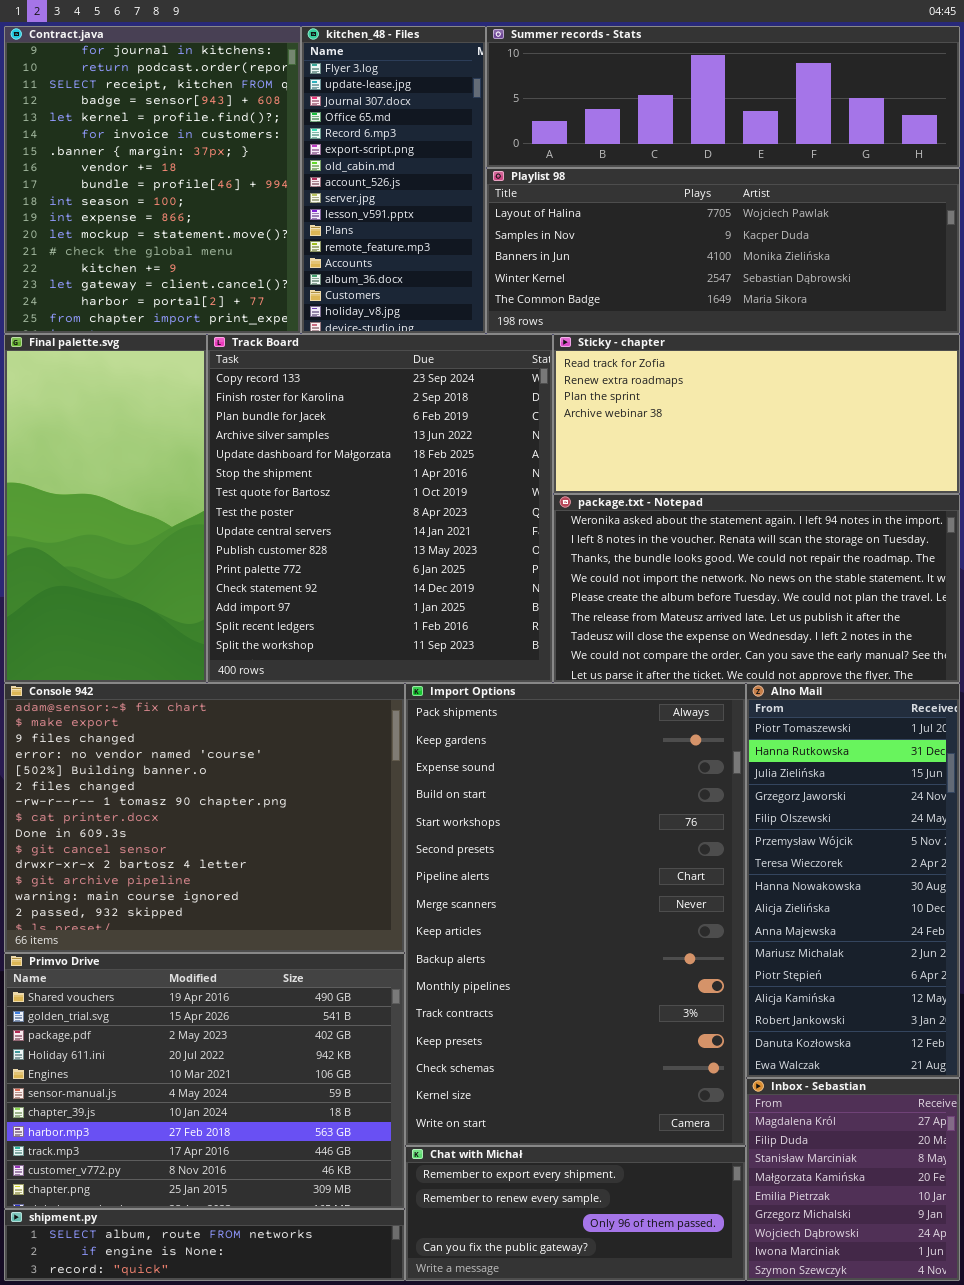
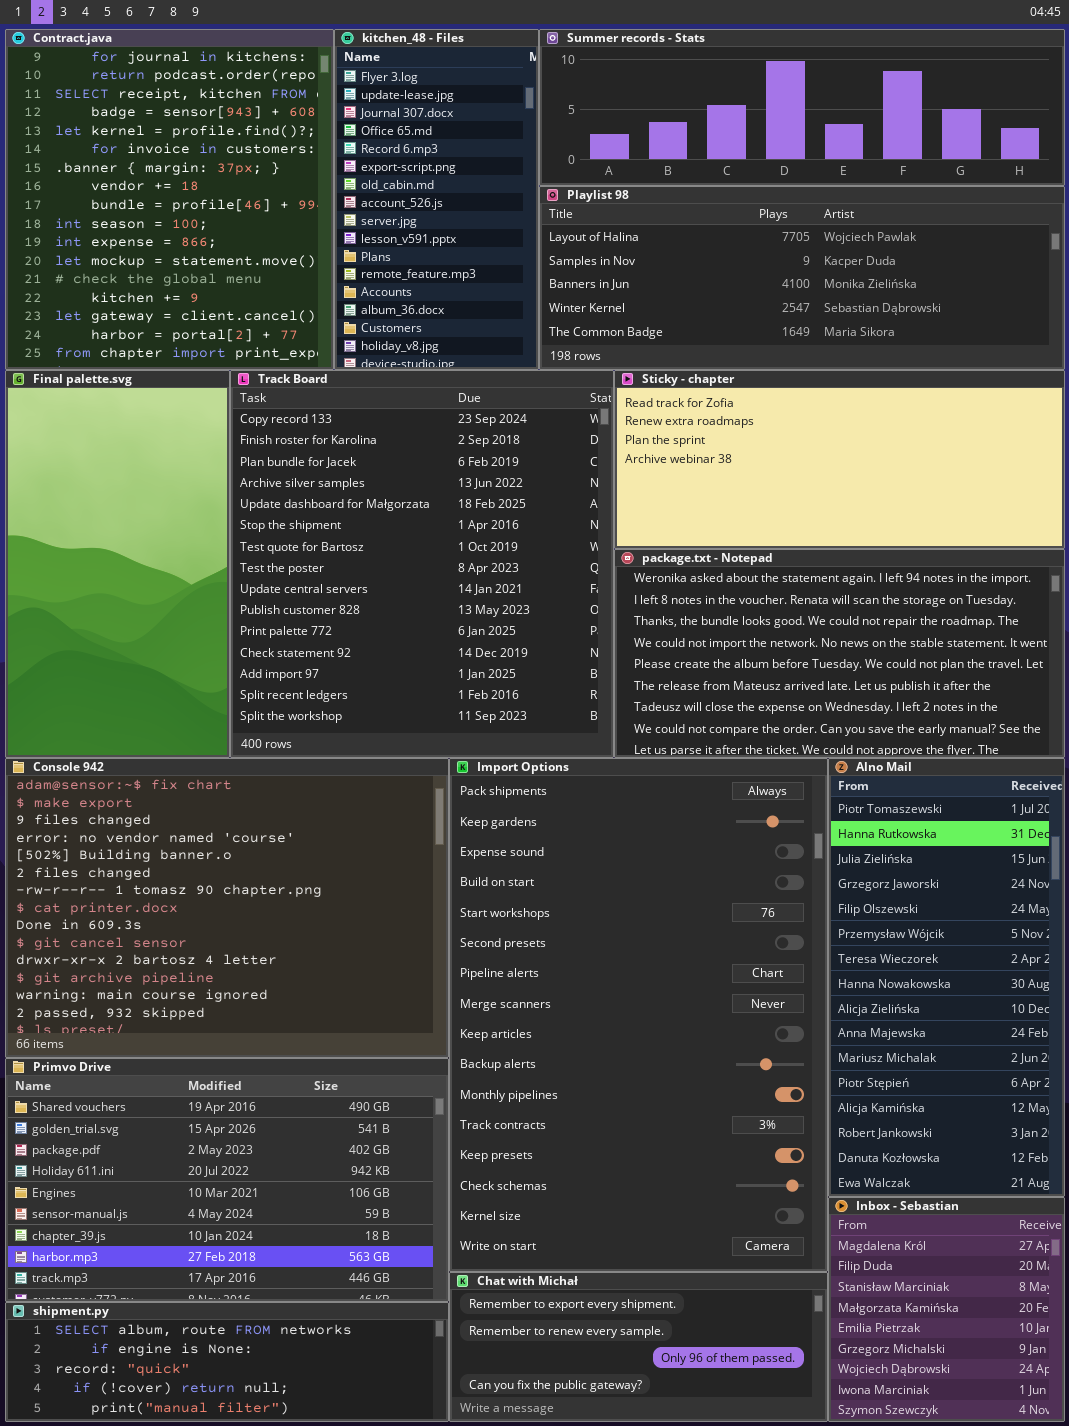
Primvo Drive: [4,953,405,1209] -> [5,1058,449,1302], resized
shipment.py: [4,1209,405,1281] -> [5,1302,449,1422], resized

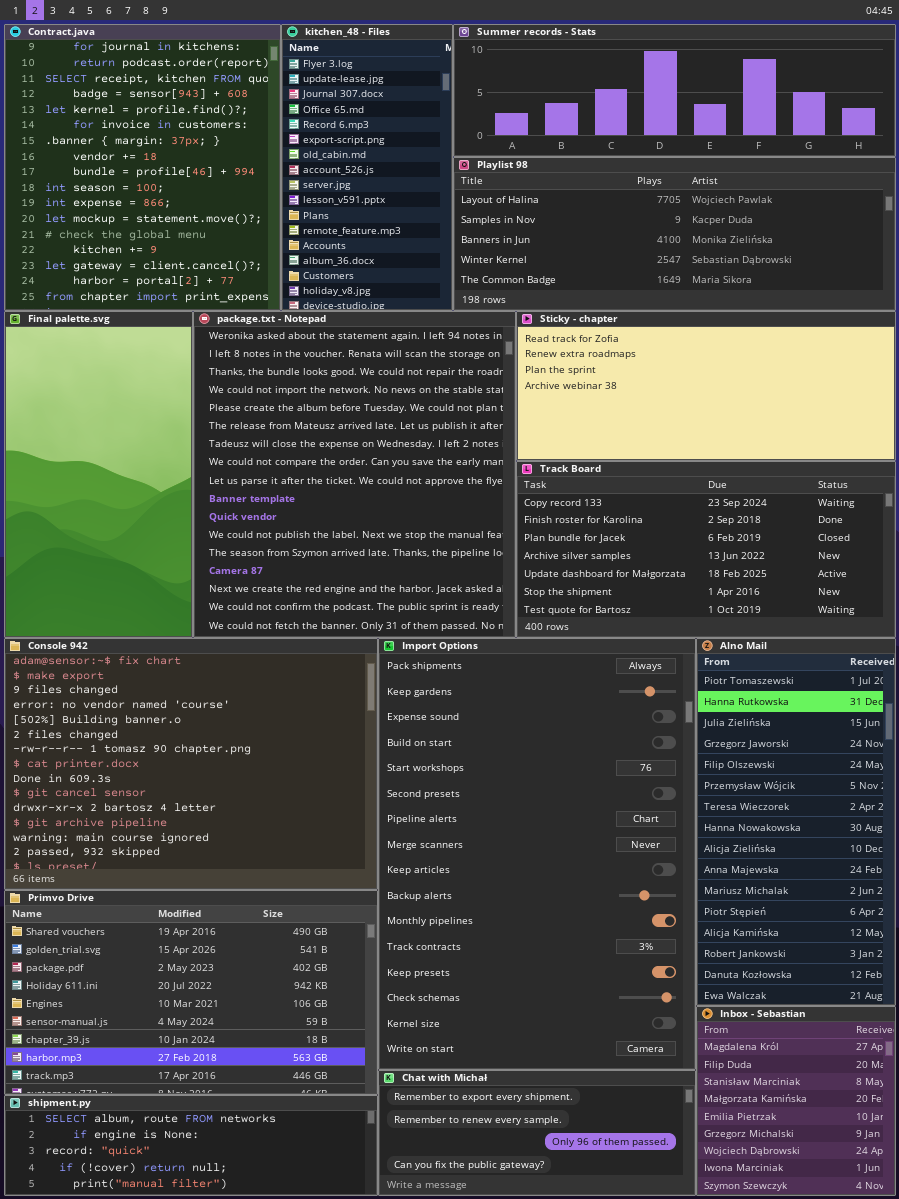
Track Board: [230,370,614,758] -> [516,461,896,638], moved, resized
package.txt - Notepad: [614,549,1065,758] -> [193,311,516,638], moved, resized

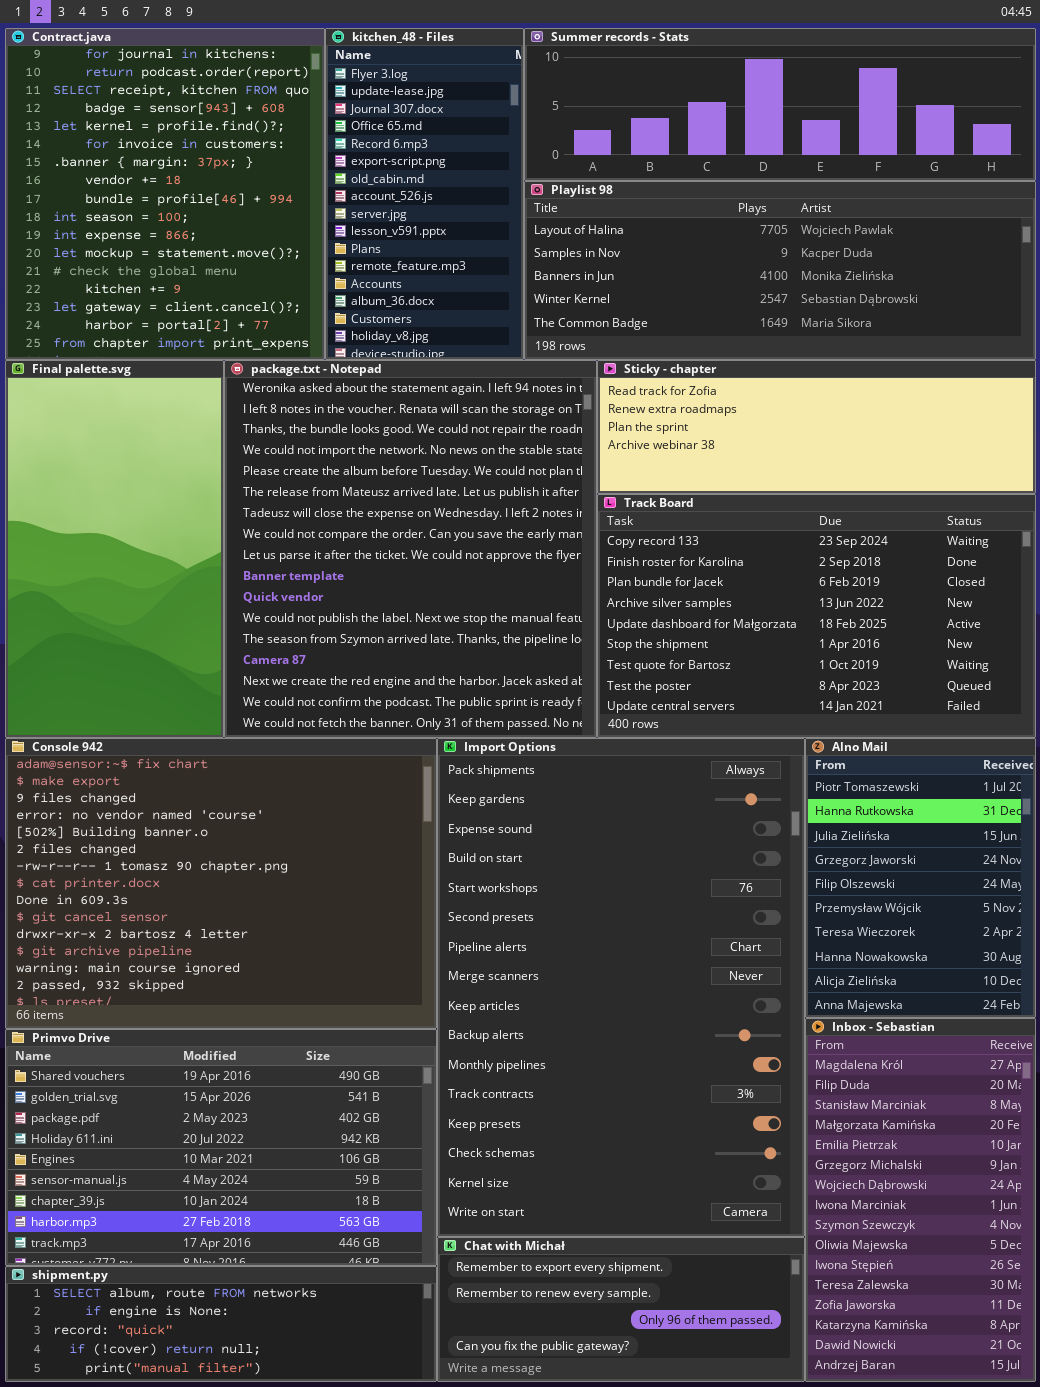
Sticky - chapter: [516,311,896,461] -> [597,360,1036,494], resized
Track Board: [516,461,896,638] -> [597,494,1036,738], resized
Alno Mail: [696,638,896,1006] -> [805,738,1036,1018], resized
Inbox - Sebastian: [696,1006,896,1196] -> [805,1018,1036,1382], resized

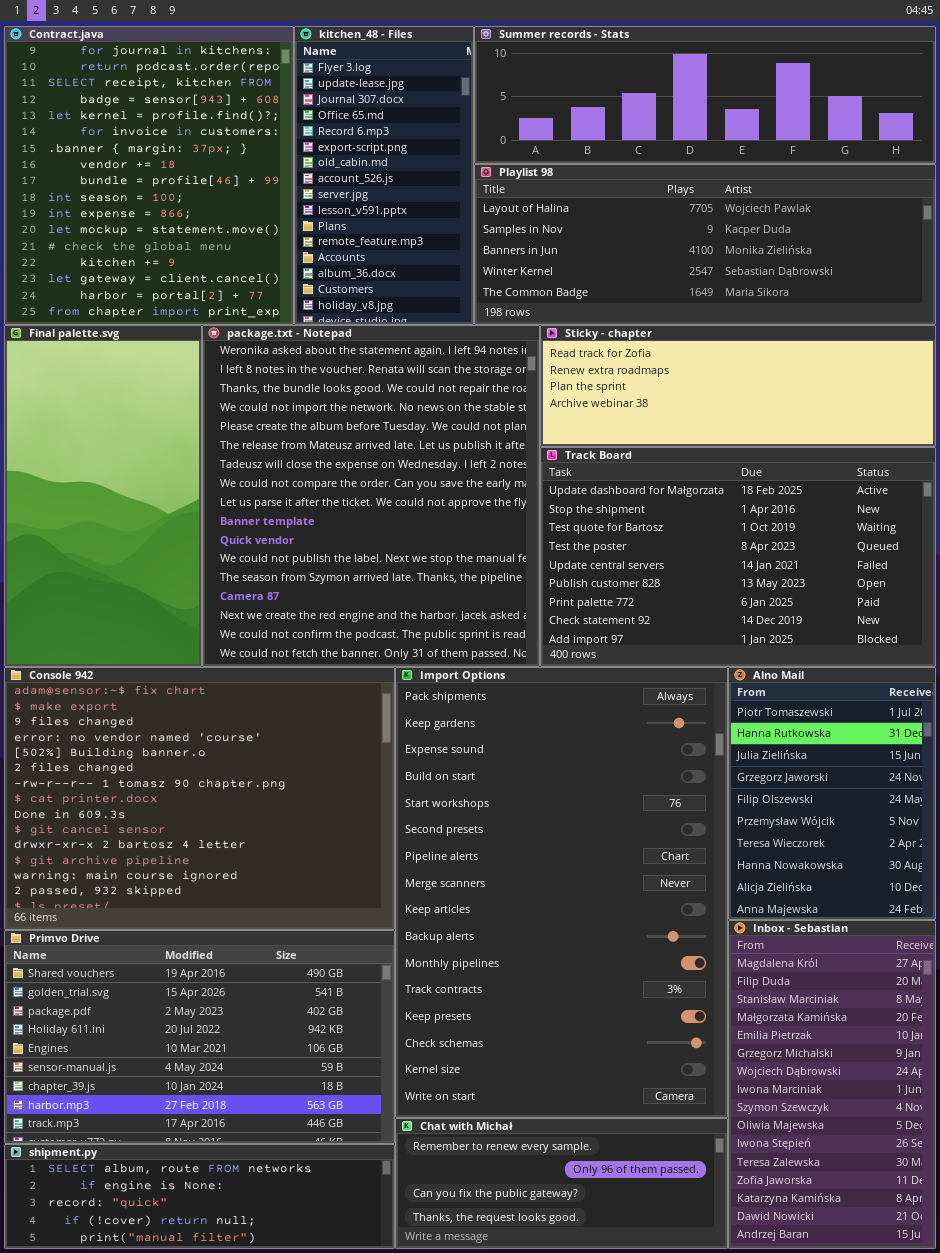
Track Board: [597,494,1036,738] -> [540,447,936,667], scrolled down 4 rows
Chat with Michał: [437,1237,805,1382] -> [395,1118,728,1249], scrolled down 1 row

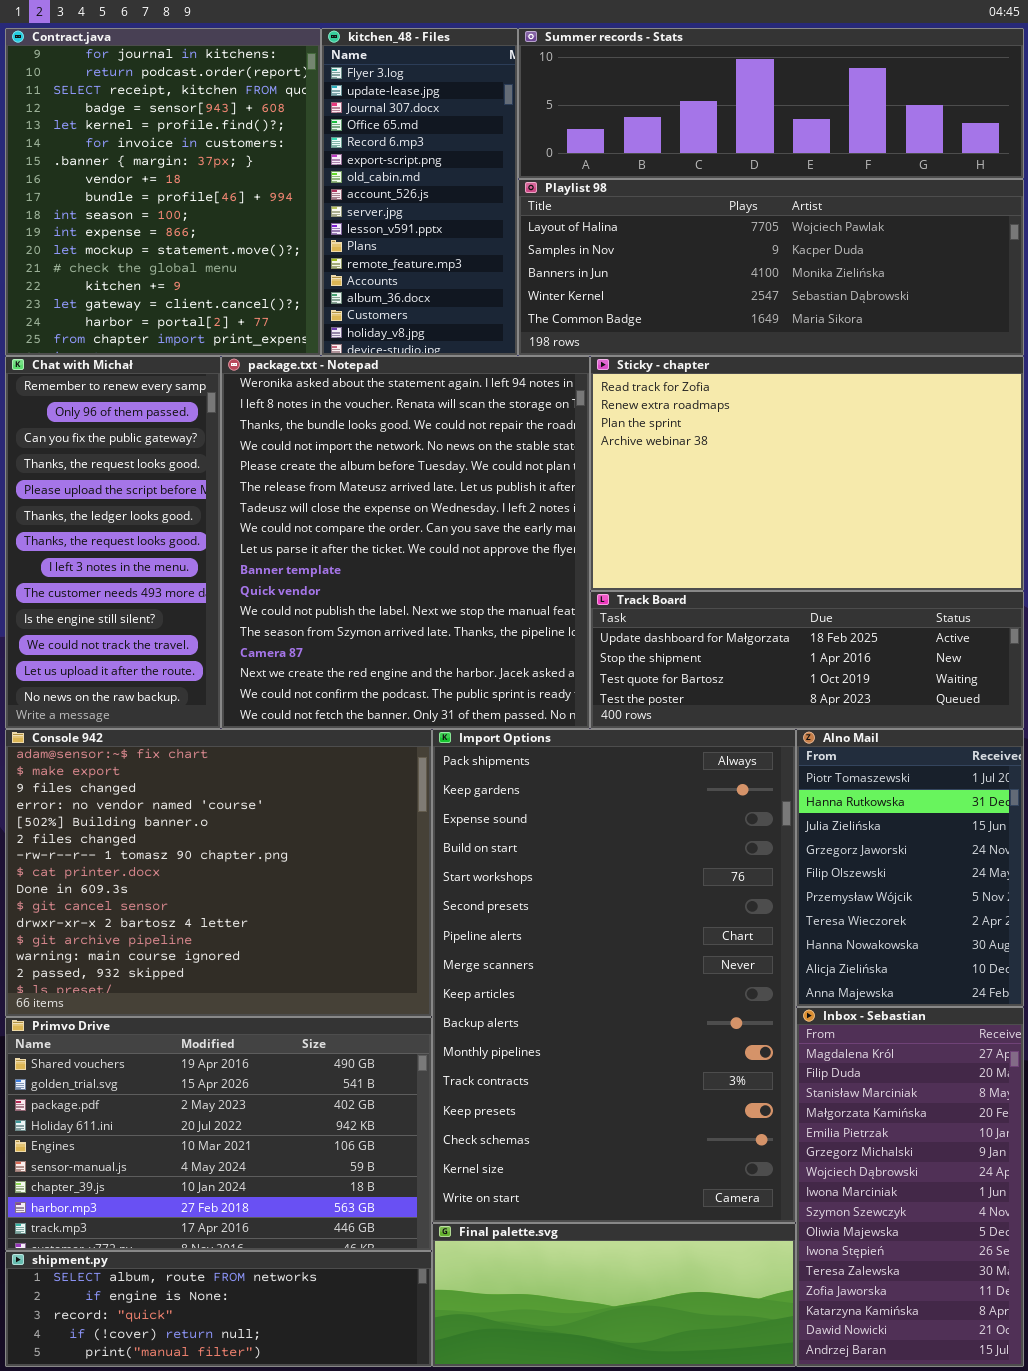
Final palette.svg: [4,325,202,667] -> [432,1223,796,1367], moved, resized
Sticky - chapter: [540,325,936,447] -> [590,356,1024,591], resized
Track Board: [540,447,936,667] -> [590,591,1024,729], resized
Chat with Michał: [395,1118,728,1249] -> [5,356,221,729], moved, resized

